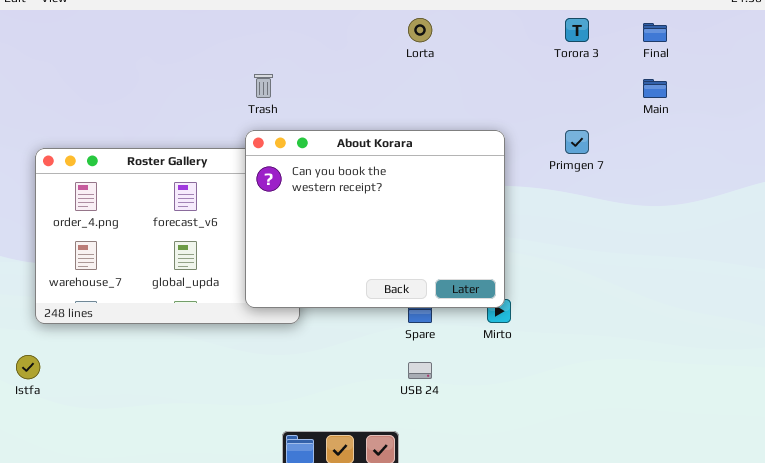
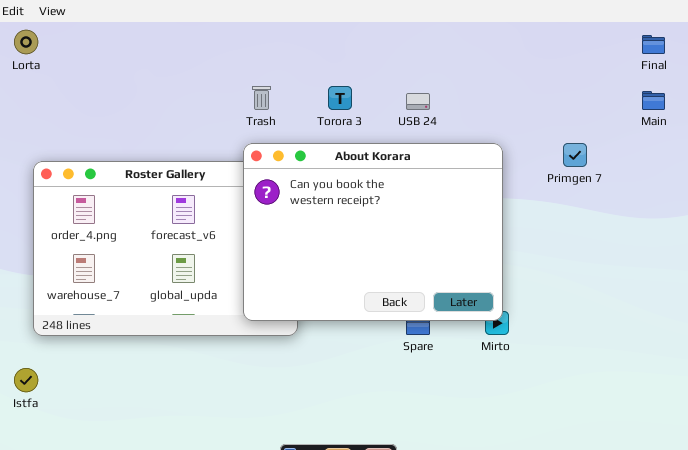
Lorta: [408,18,432,42] -> [14,30,38,54], moved
Torora 3: [565,18,589,42] -> [328,86,352,110], moved
USB 24: [408,362,432,379] -> [406,93,430,110], moved

